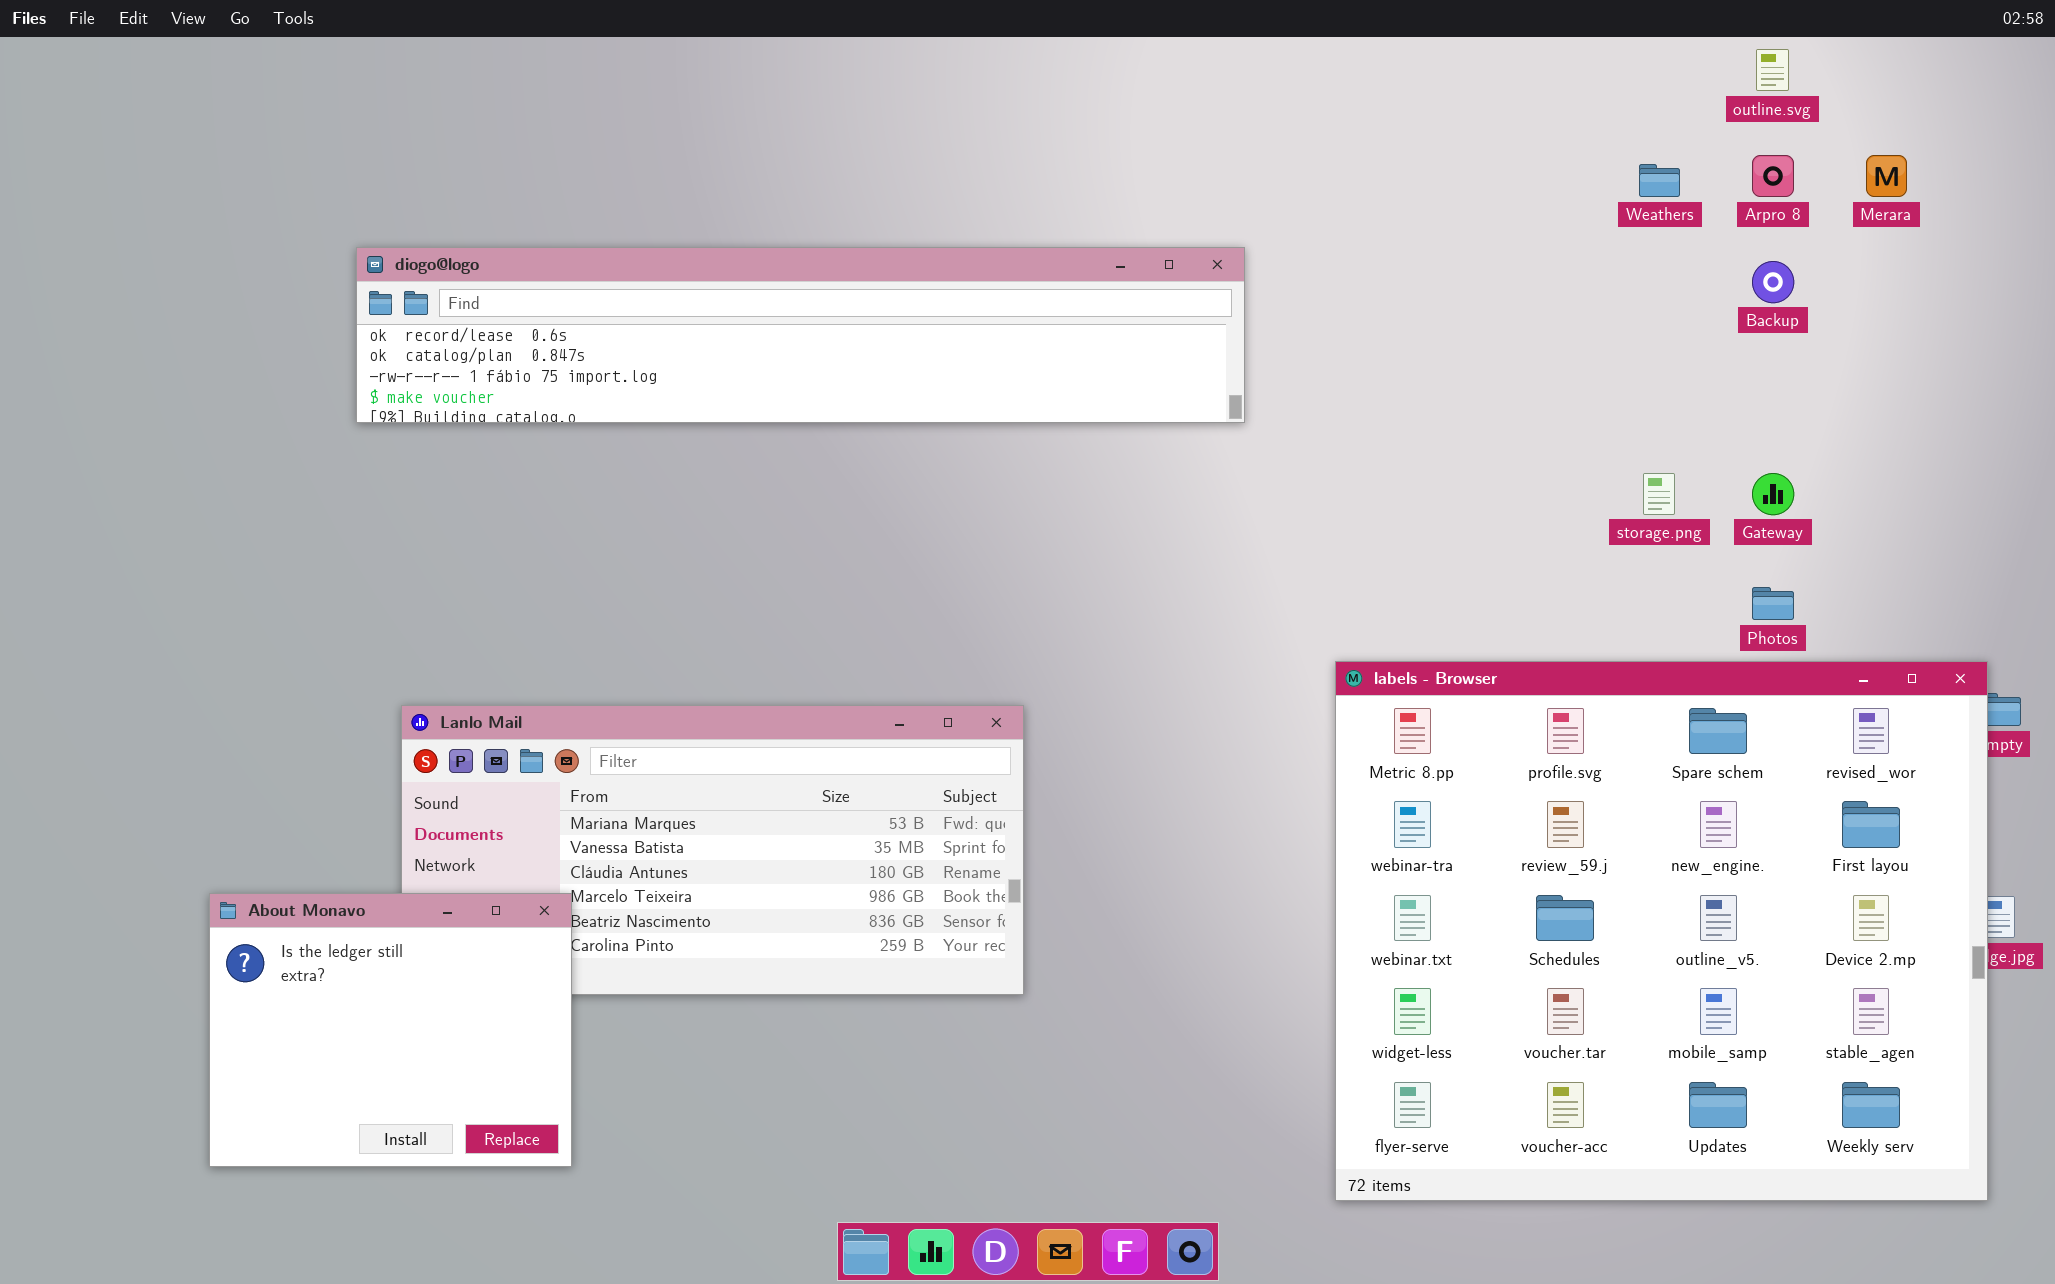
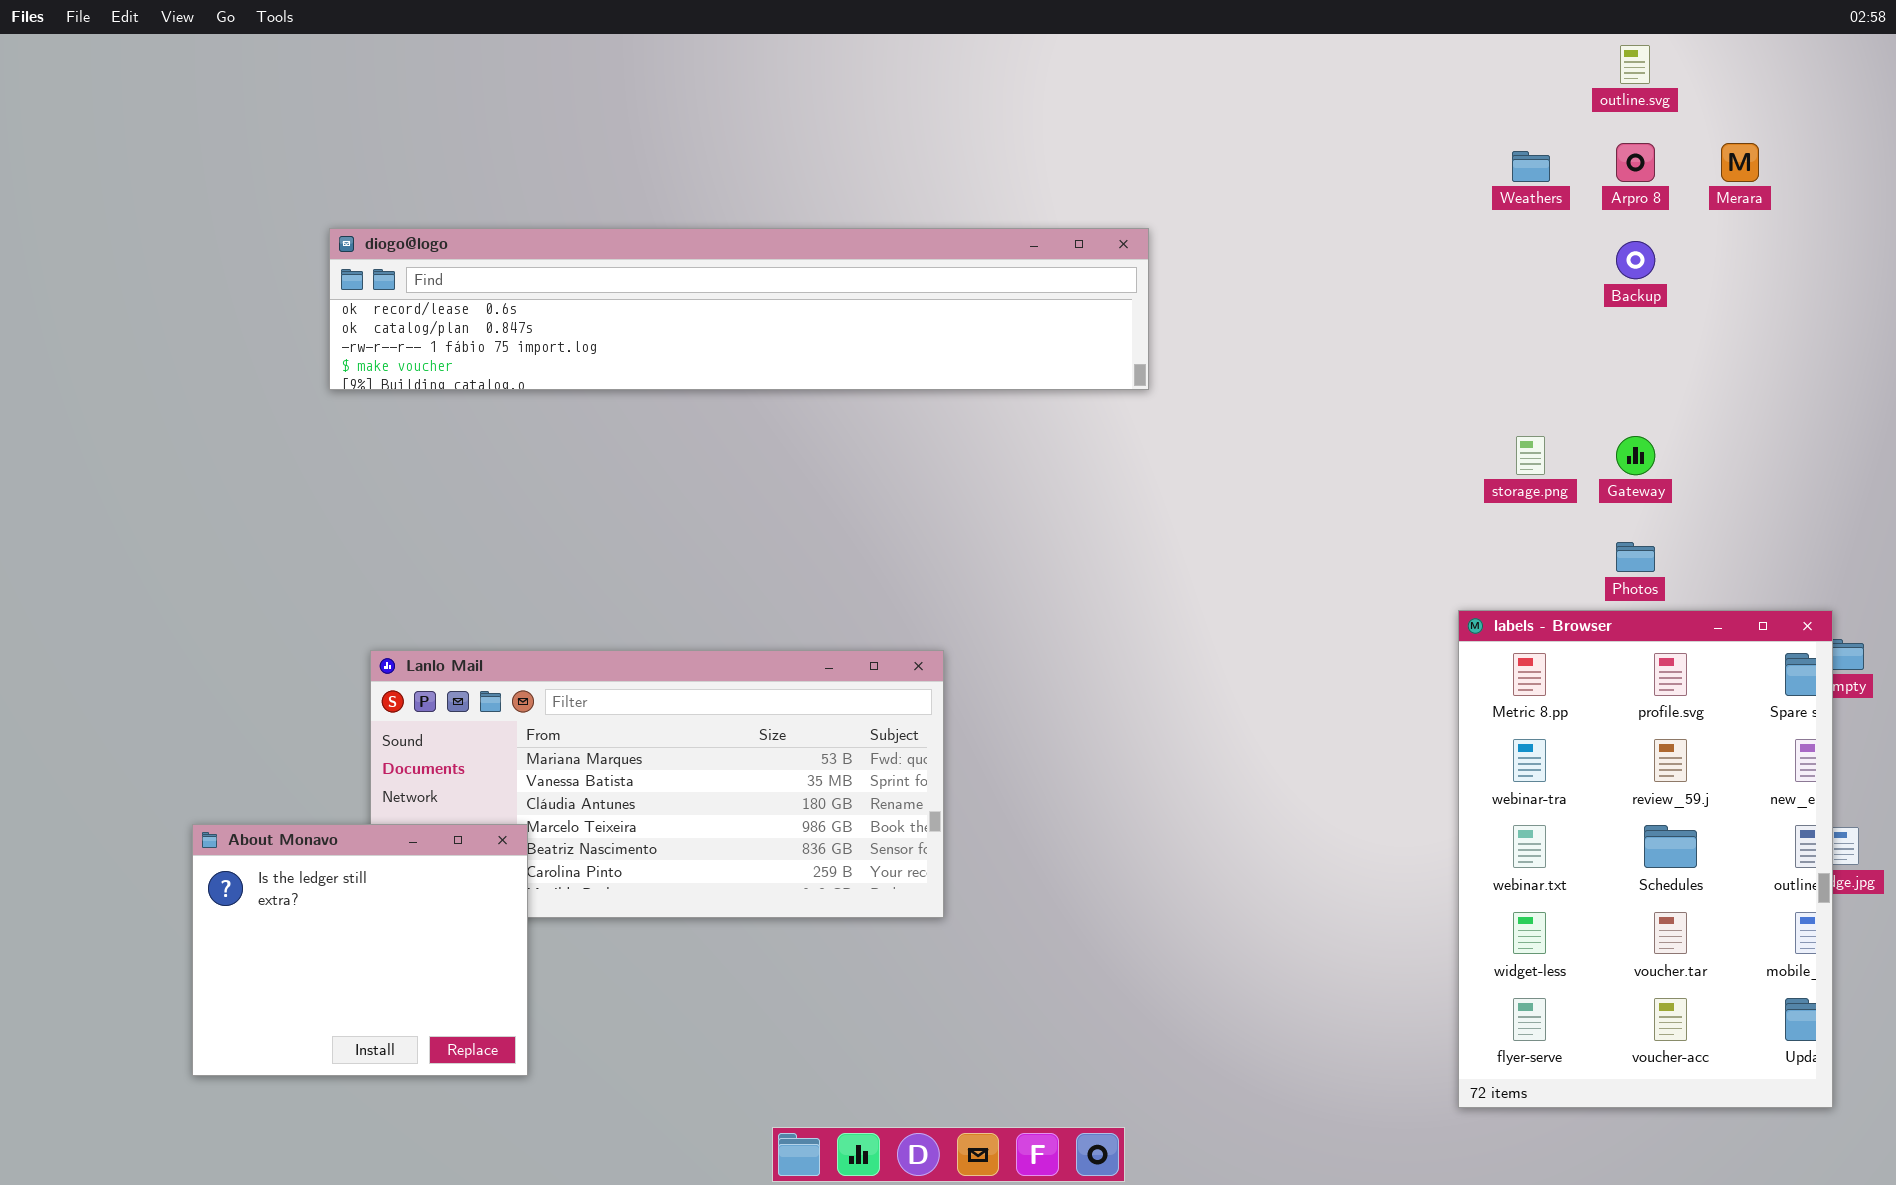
labels - Browser: [1335,661,1988,1201] -> [1458,610,1833,1108], resized

